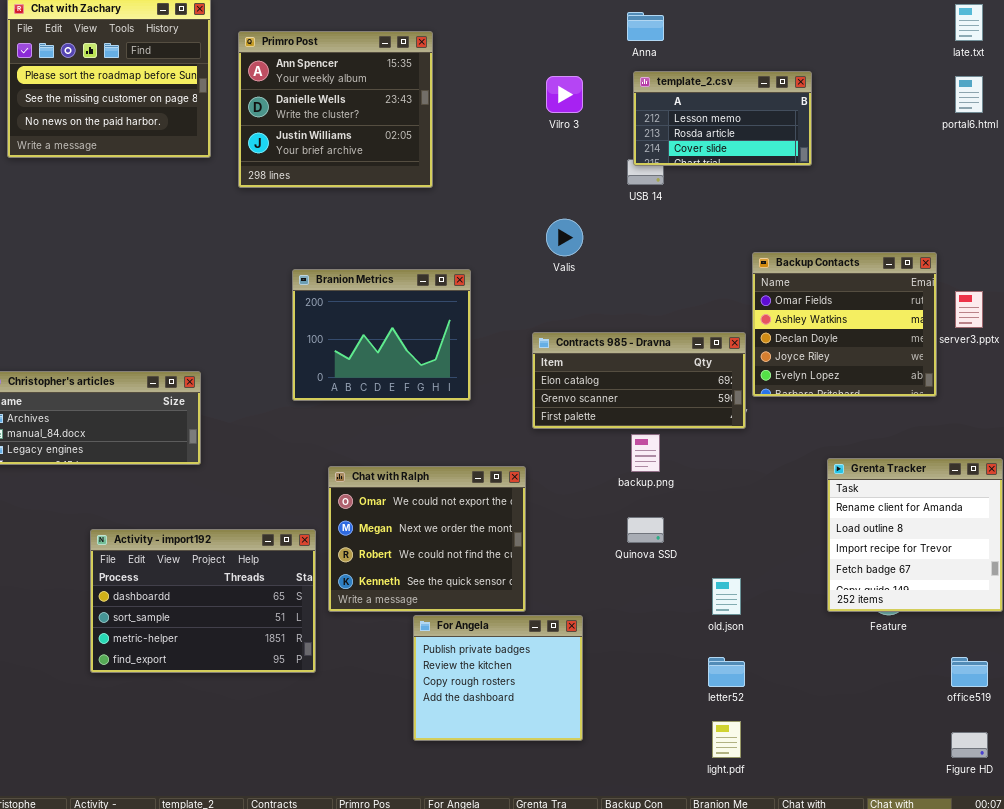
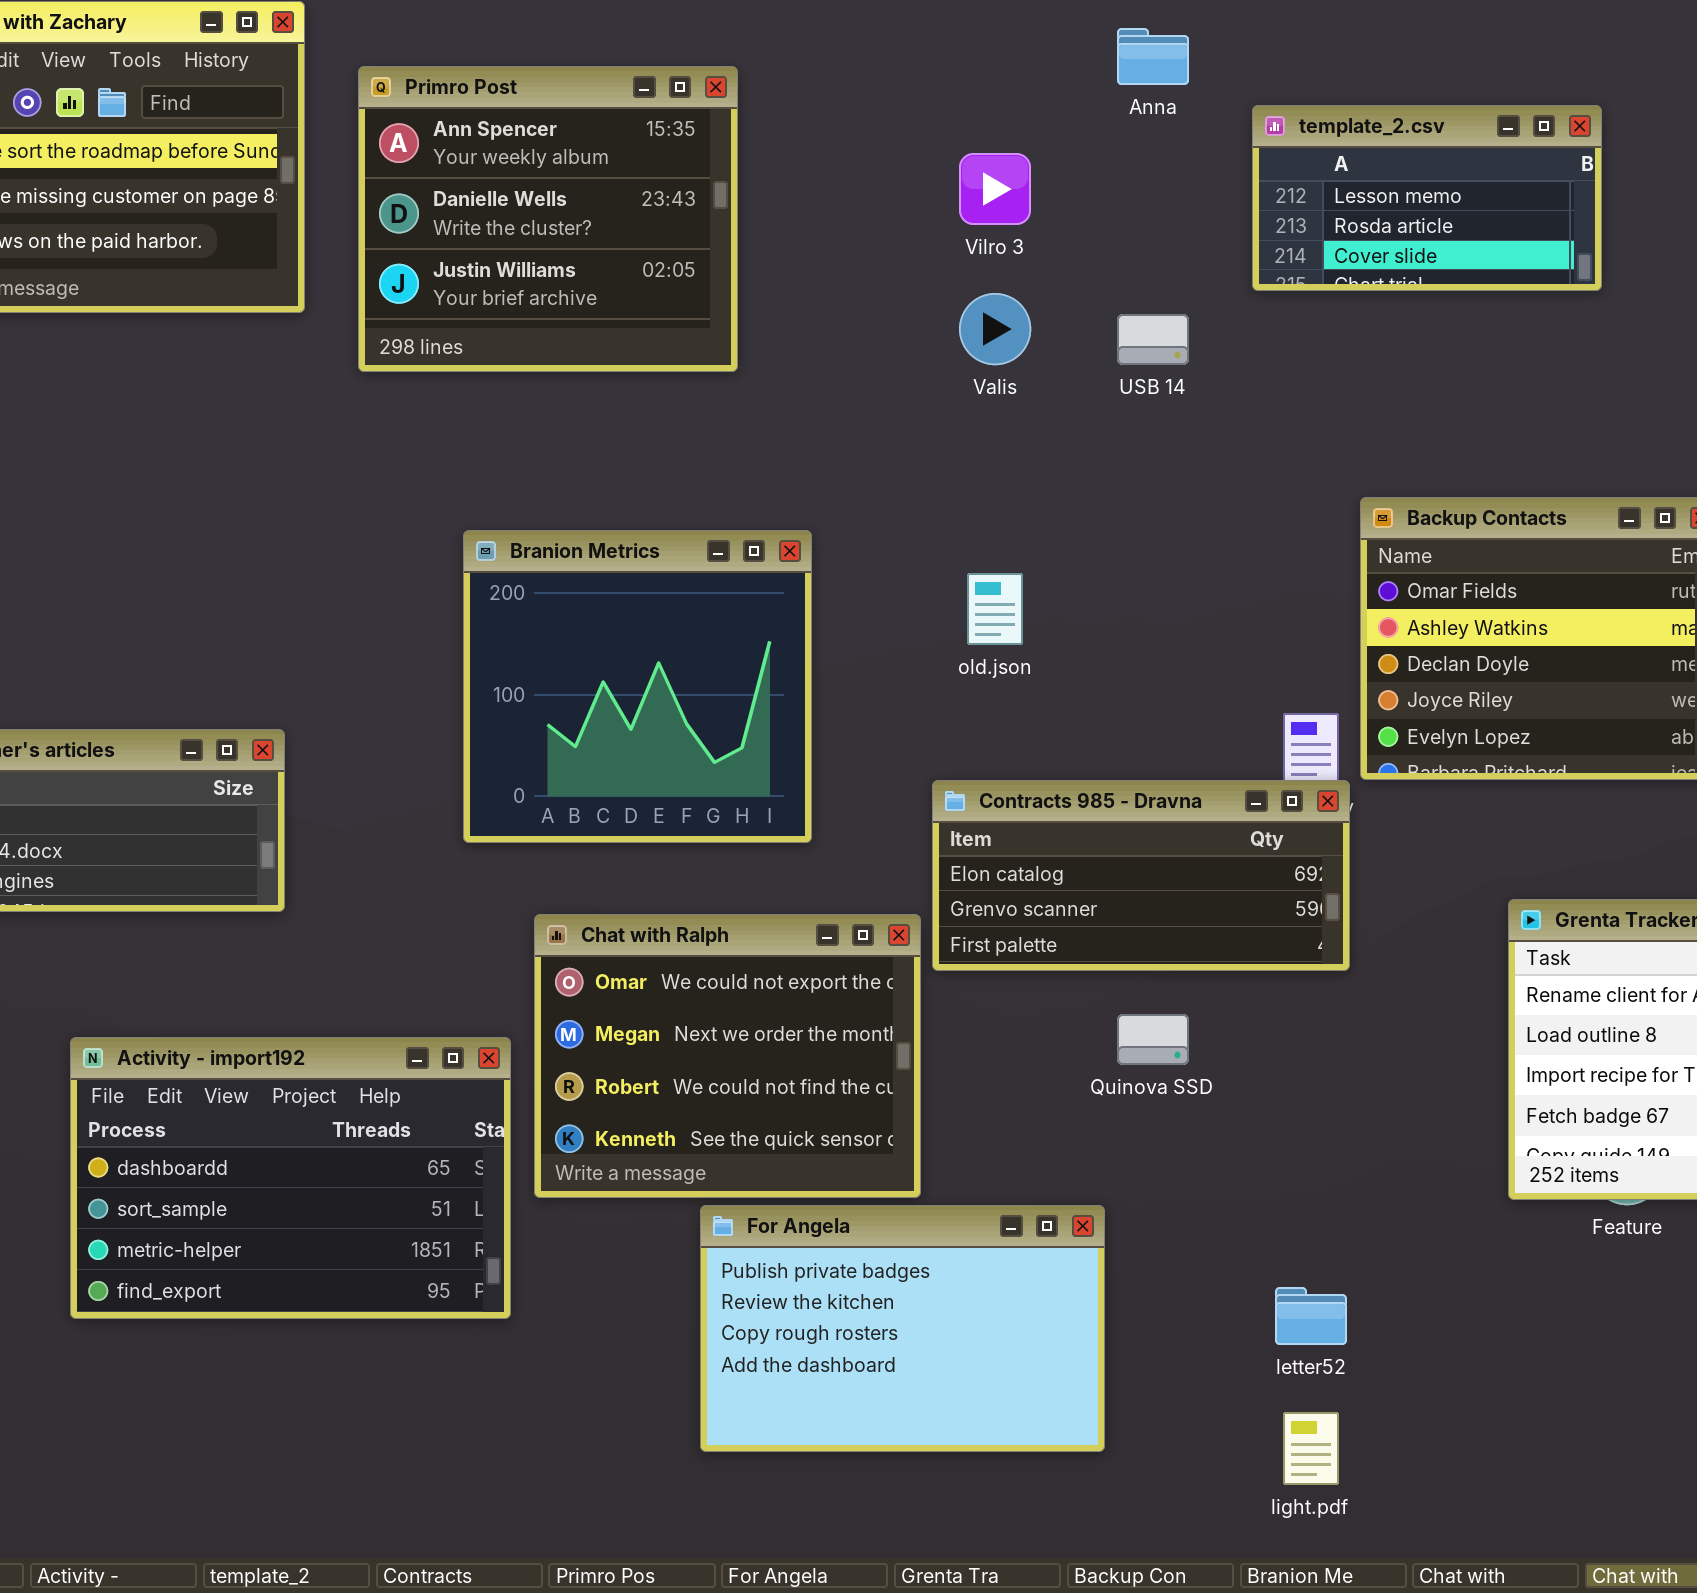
template_2.csv: [633,71,812,166] -> [1252,105,1602,291], moved
Valis: [546,219,583,256] -> [959,293,1031,365], moved
Branion Metrics: [292,269,471,401] -> [463,530,812,843], resized
Contracts 985 - Dravna: [532,332,746,429] -> [932,780,1350,971], moved
old.json: [712,578,741,615] -> [967,573,1023,645], moved
For Angela: [413,615,583,741] -> [700,1205,1105,1452], resized

